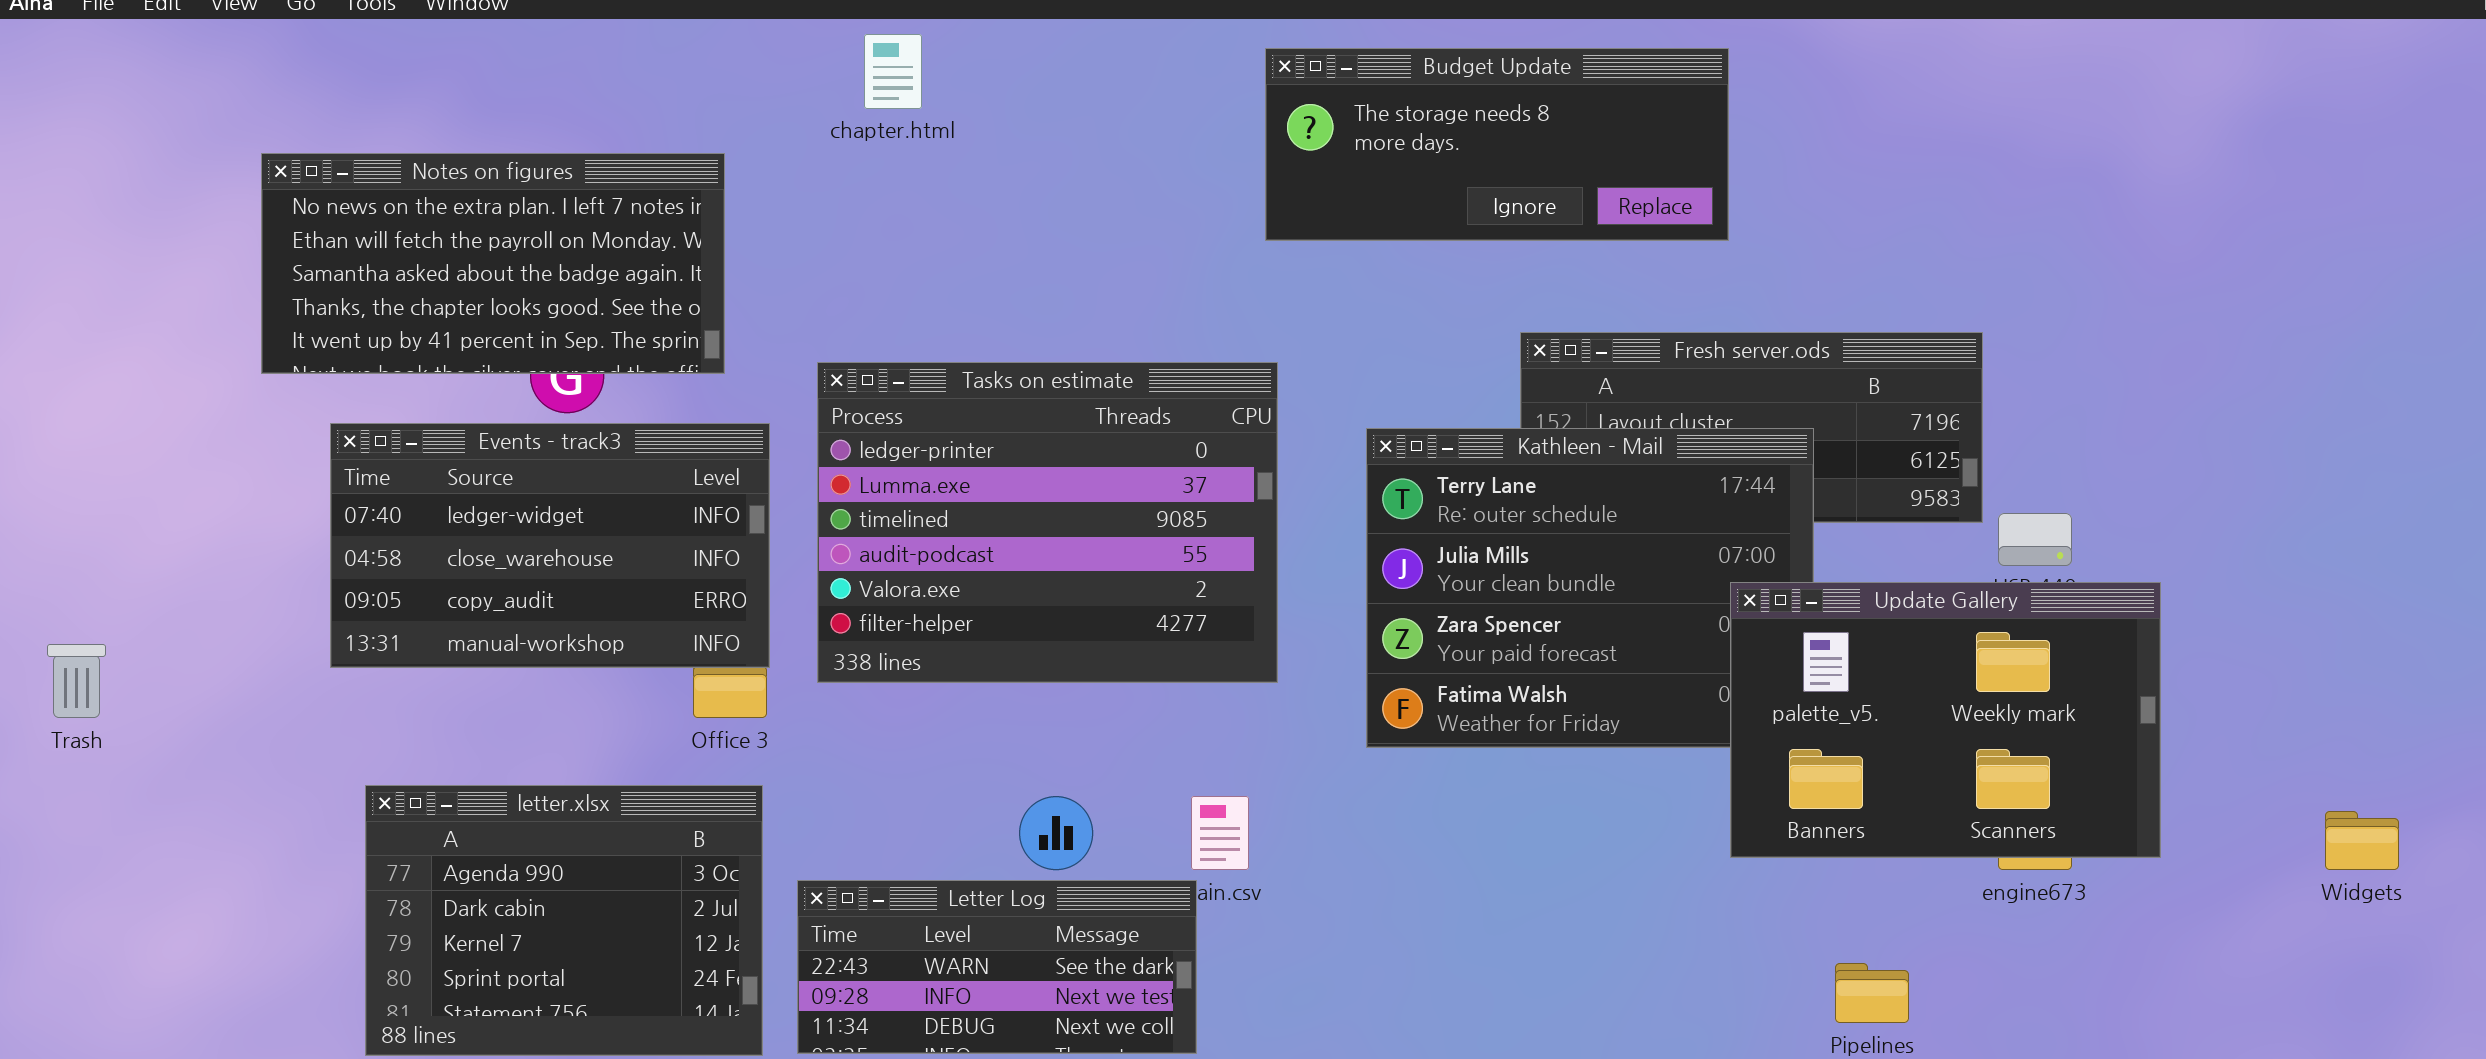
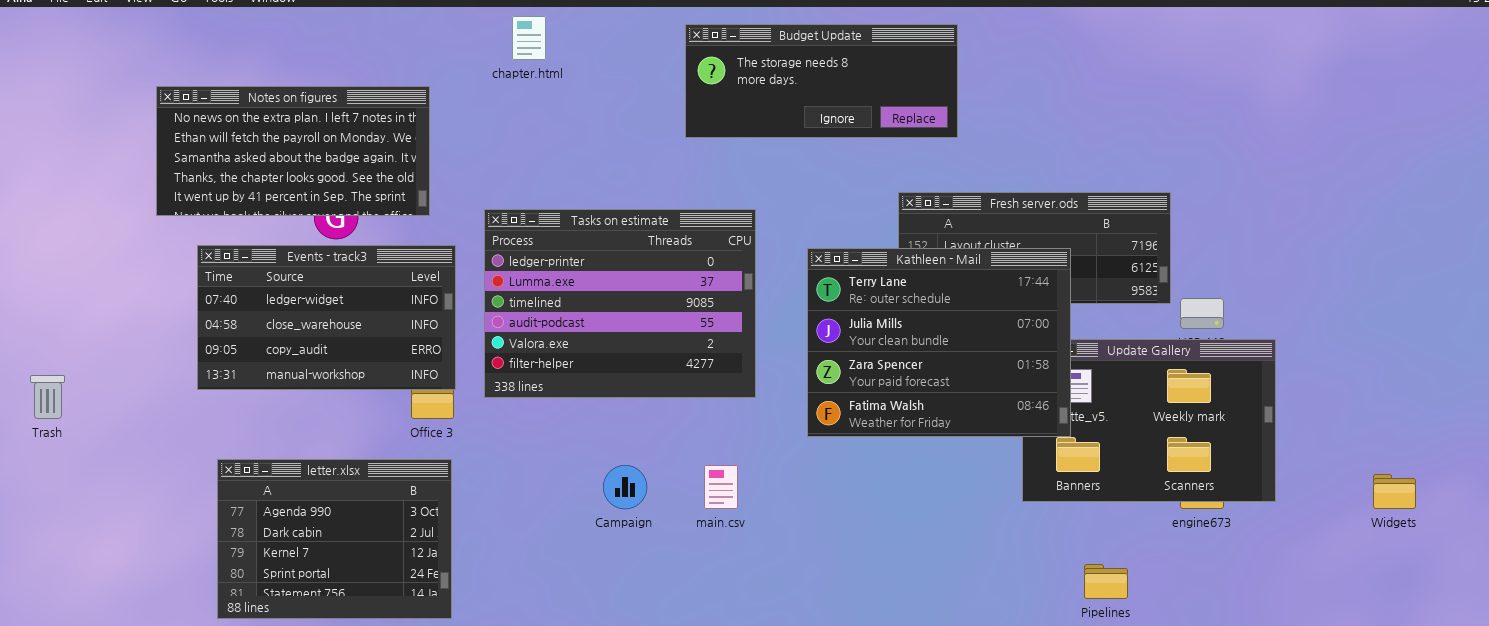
Budget Update: [1265,48,1729,241] -> [685,24,958,138], moved
Kathleen - Mail: [1366,428,1814,748] -> [807,248,1071,437], raised
Letter Log: [797,880,1197,1054] -> none, closed

